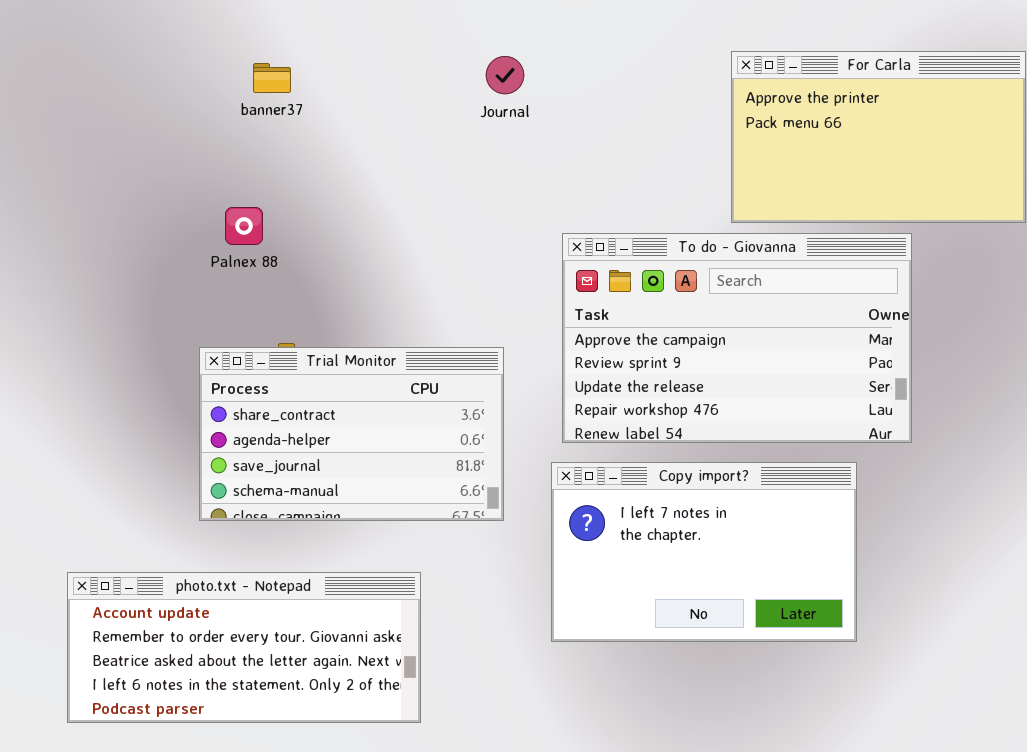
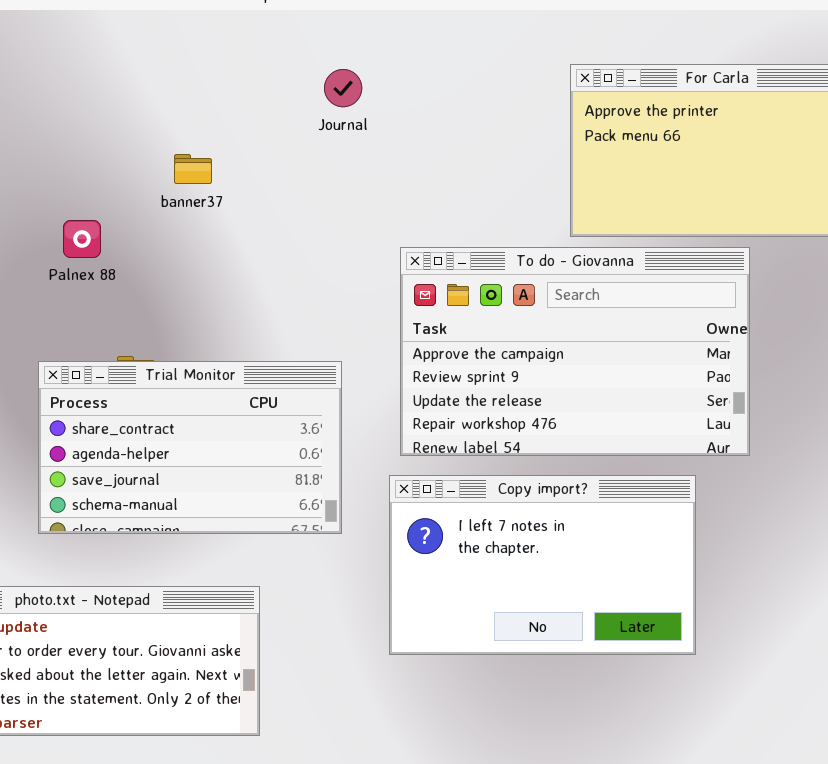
banner37: [253,63,291,93] -> [174,154,212,184], moved

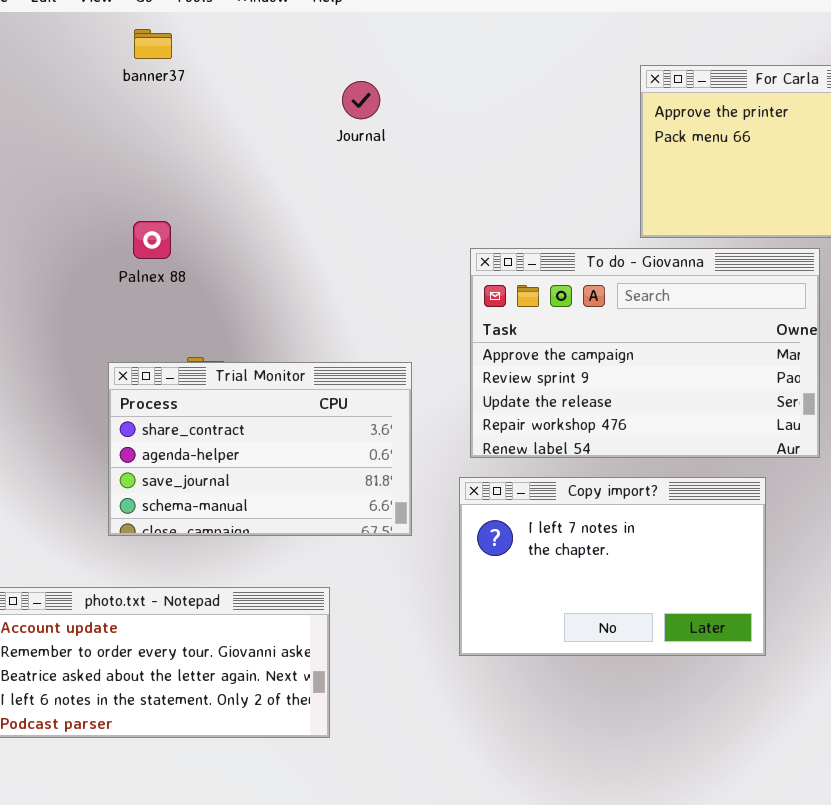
Journal: [324,69,362,107] -> [342,81,380,119], moved
banner37: [174,154,212,184] -> [134,29,172,59], moved

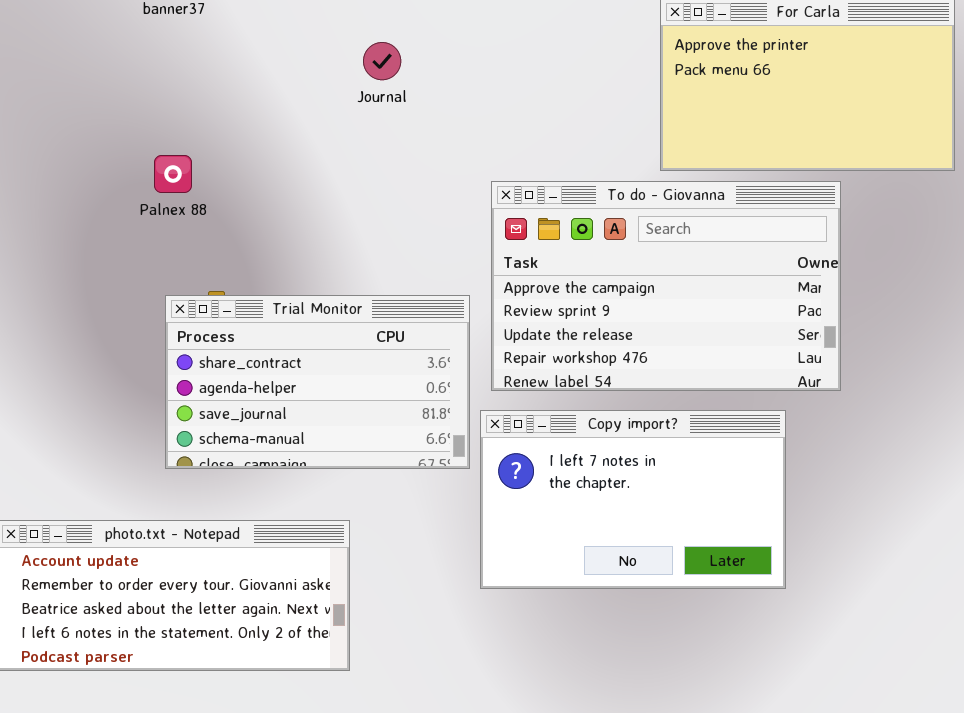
Journal: [342,81,380,119] -> [363,42,401,80], moved
Trial Monitor: [108,362,412,536] -> [165,295,470,469], moved

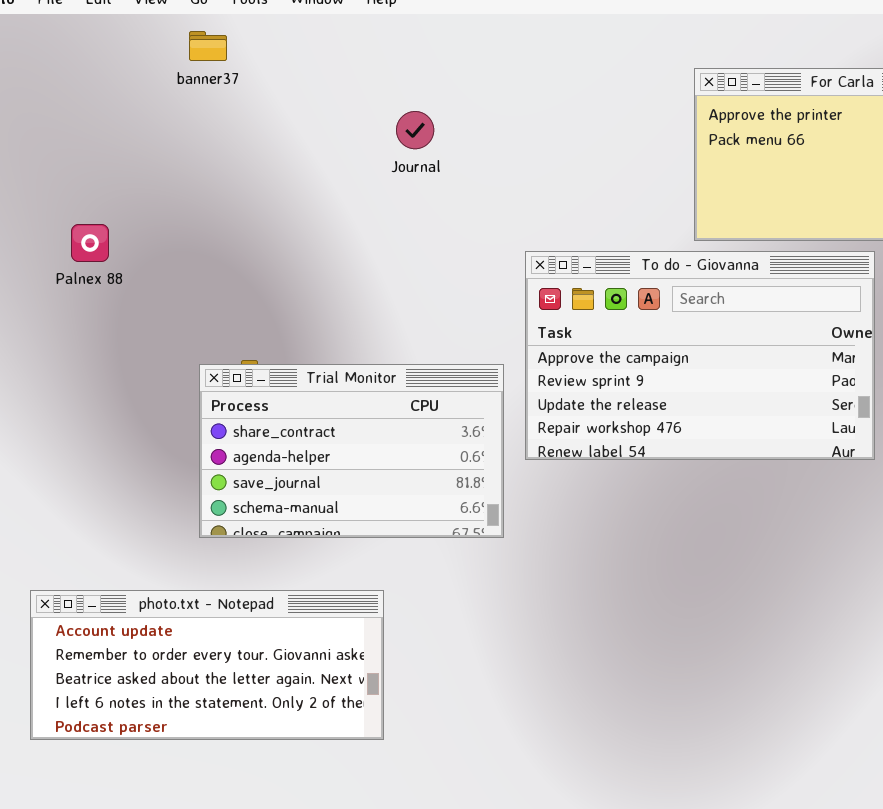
Palnex 88: [154,155,192,193] -> [71,224,109,262], moved
Copy import?: [480,410,786,589] -> none, closed

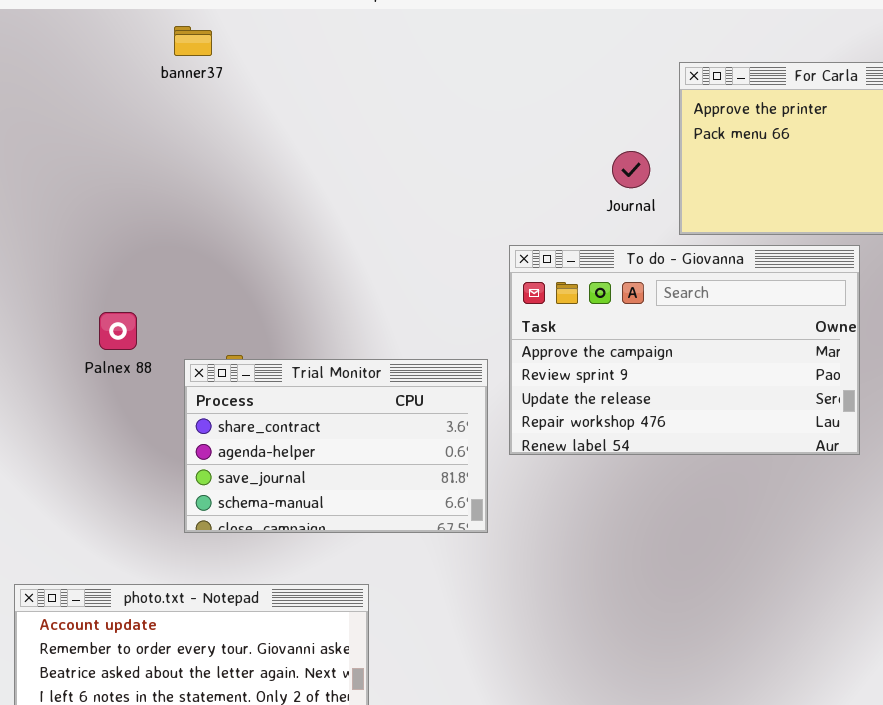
Journal: [396,111,434,149] -> [612,151,650,188], moved
Palnex 88: [71,224,109,262] -> [99,312,137,350], moved

